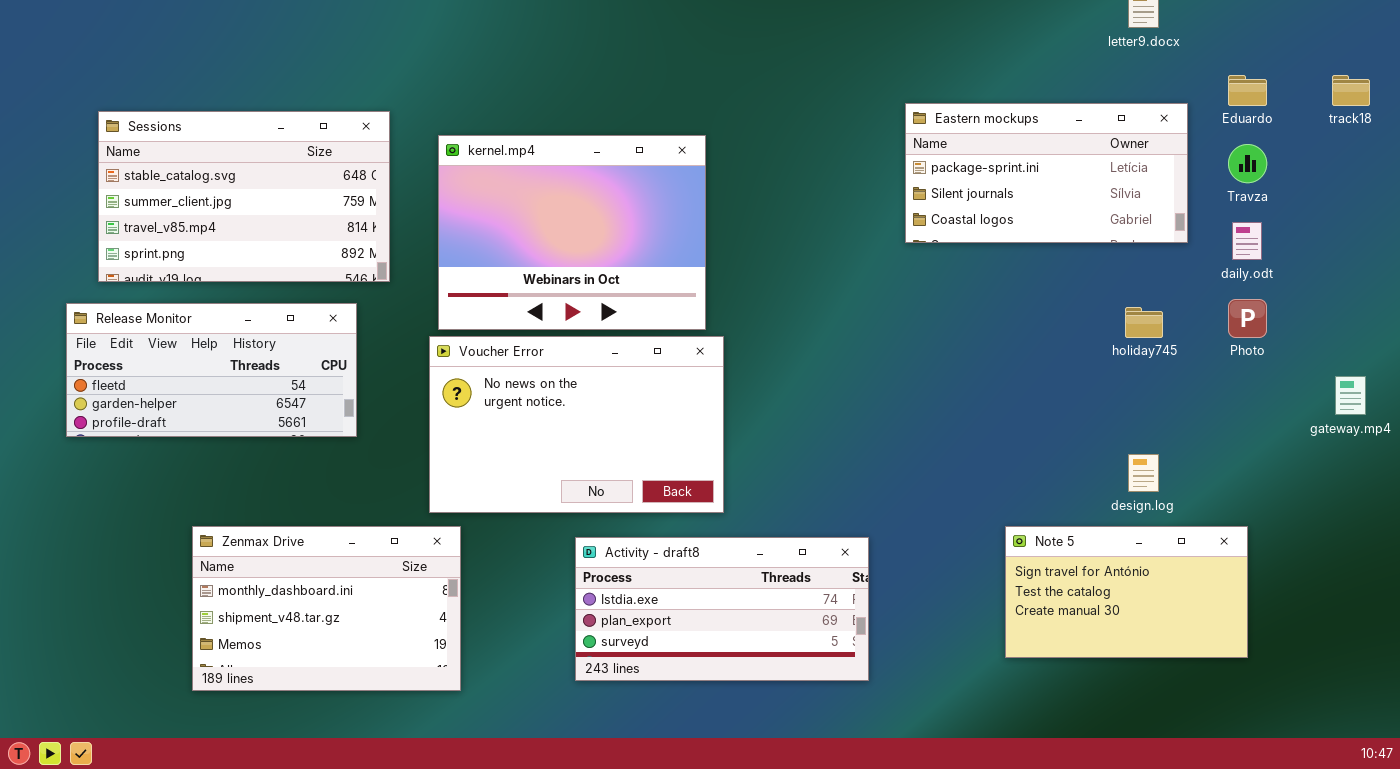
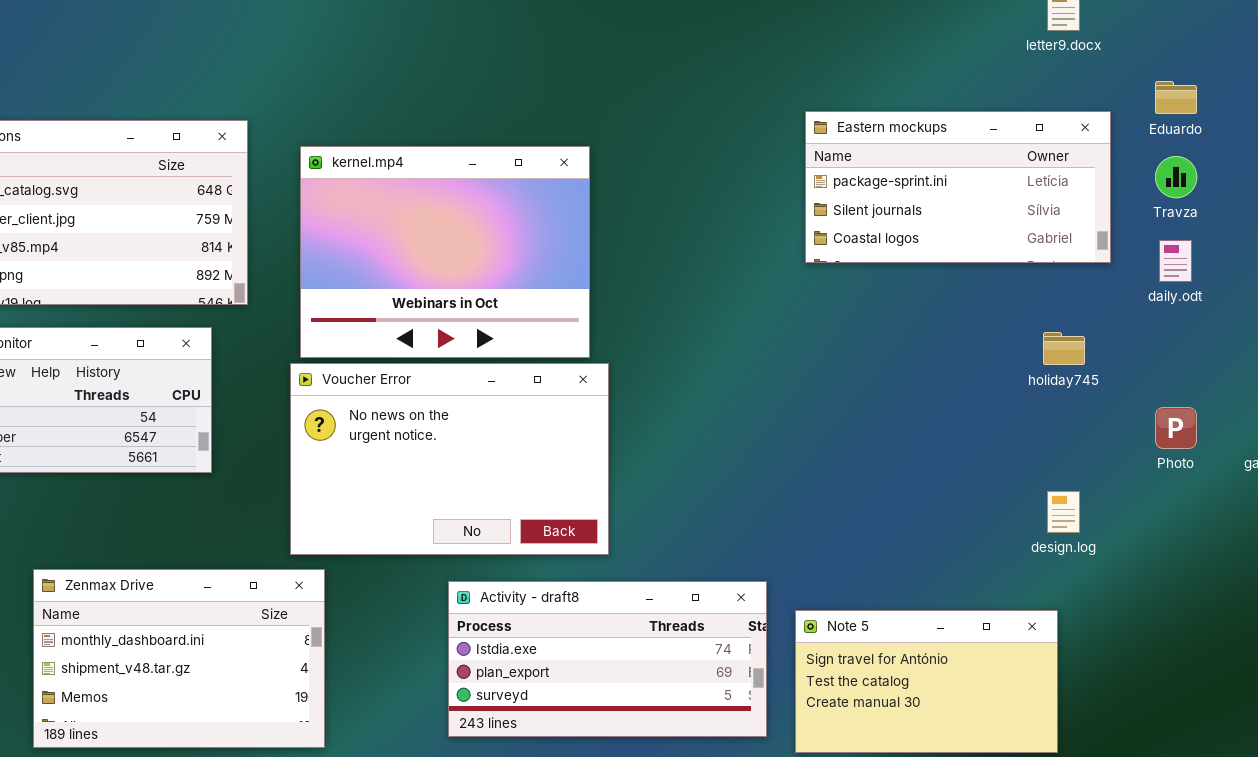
Photo: [1228,299,1267,338] -> [1155,407,1197,449], moved
Note 5: [1005,526,1248,658] -> [795,610,1058,753], moved

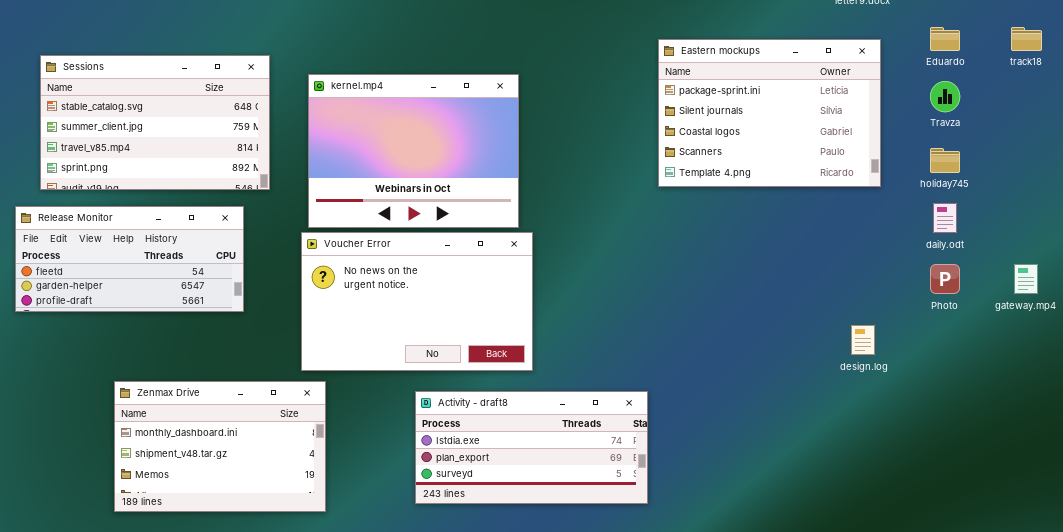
Eastern mockups: [805,111,1111,263] -> [658,39,881,187], moved, resized
daily.odt: [1159,240,1192,282] -> [933,203,957,233], moved
holiday745: [1043,332,1085,365] -> [930,148,960,173], moved
Note 5: [795,610,1058,753] -> none, closed

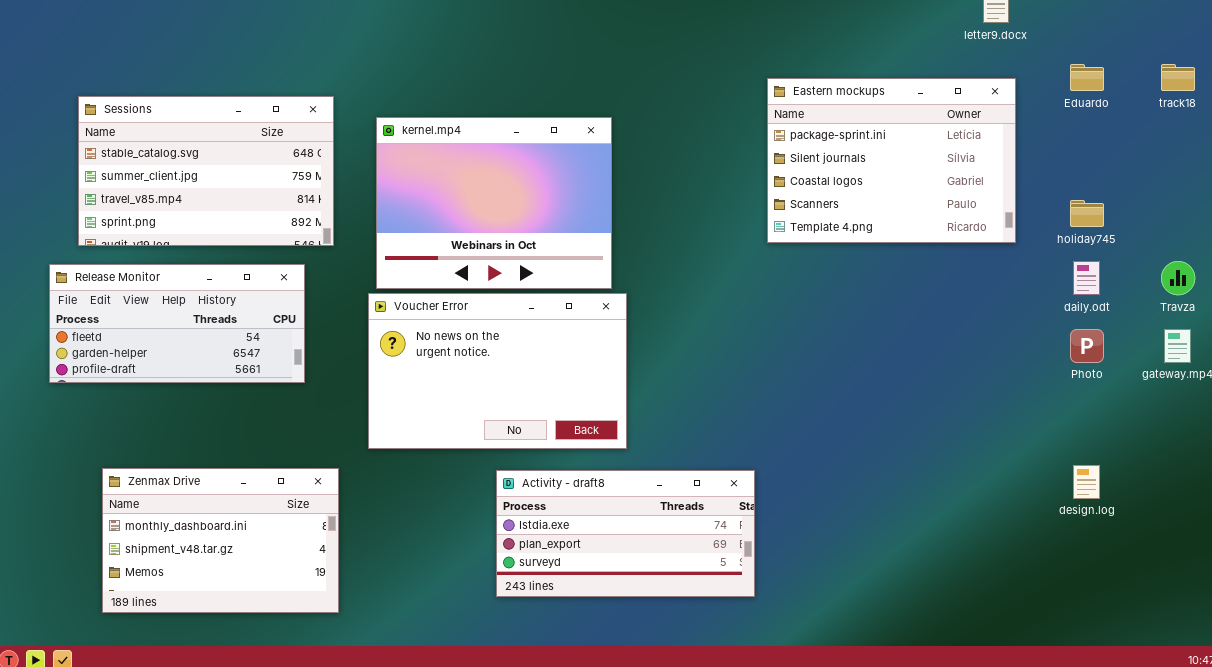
Travza: [930,81,960,112] -> [1161,261,1195,295], moved
design.log: [851,325,875,355] -> [1073,465,1100,499], moved
Zenmax Drive: [114,381,326,512] -> [102,468,339,613], moved

